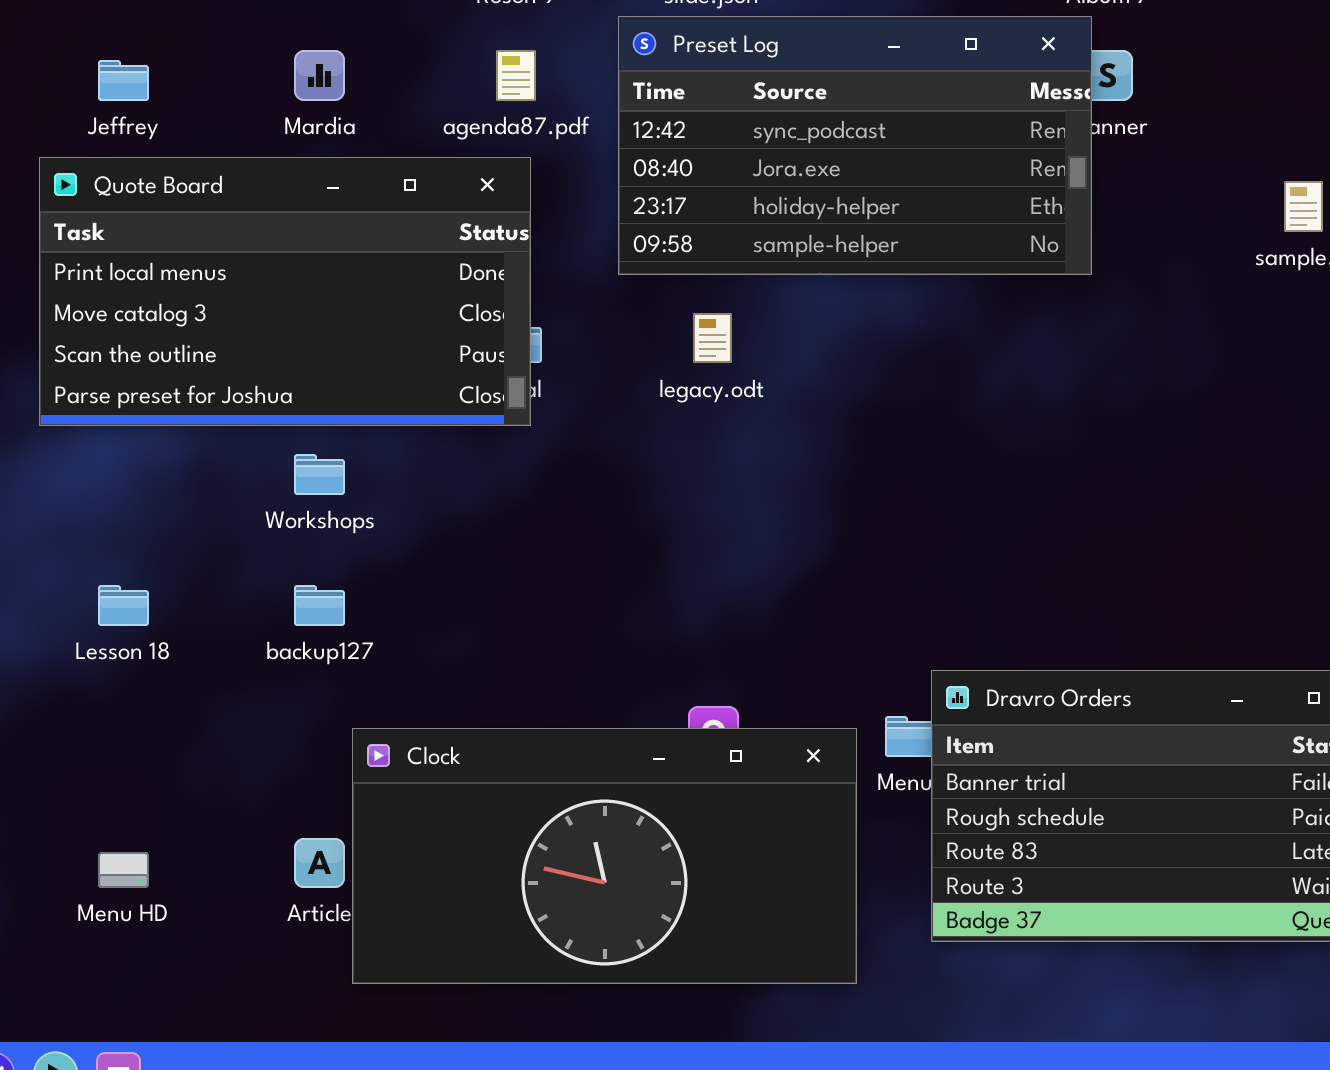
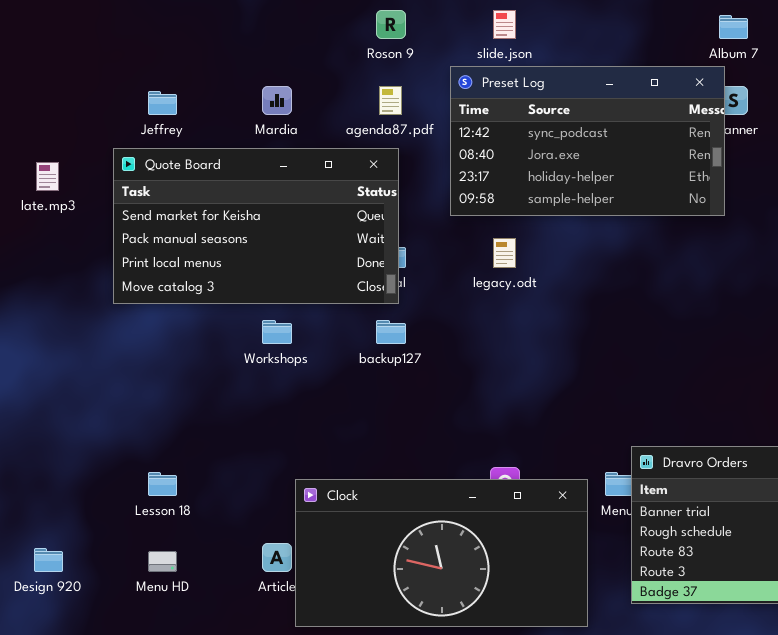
Quote Board: [39,157,531,426] -> [113,148,399,304], scrolled up 2 rows
Lesson 18: [98,585,149,626] -> [148,472,177,496], moved
backup127: [294,585,345,626] -> [376,320,406,344], moved

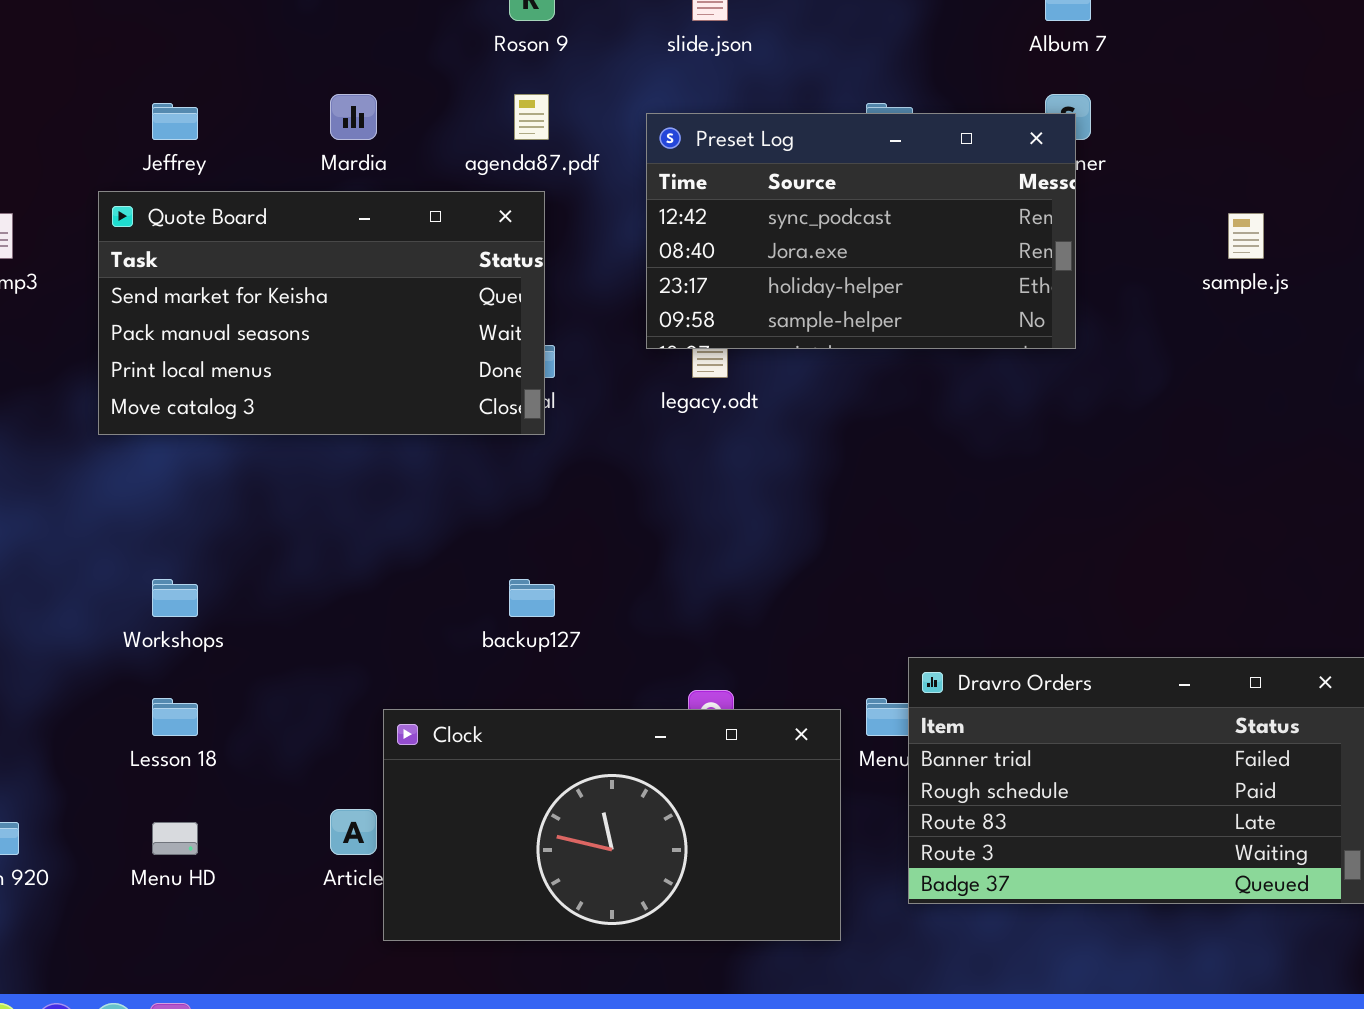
Preset Log: [450,66,725,216] -> [646,113,1076,349], moved
Workshops: [262,320,292,344] -> [152,579,198,617], moved
backup127: [376,320,406,344] -> [509,579,555,617], moved

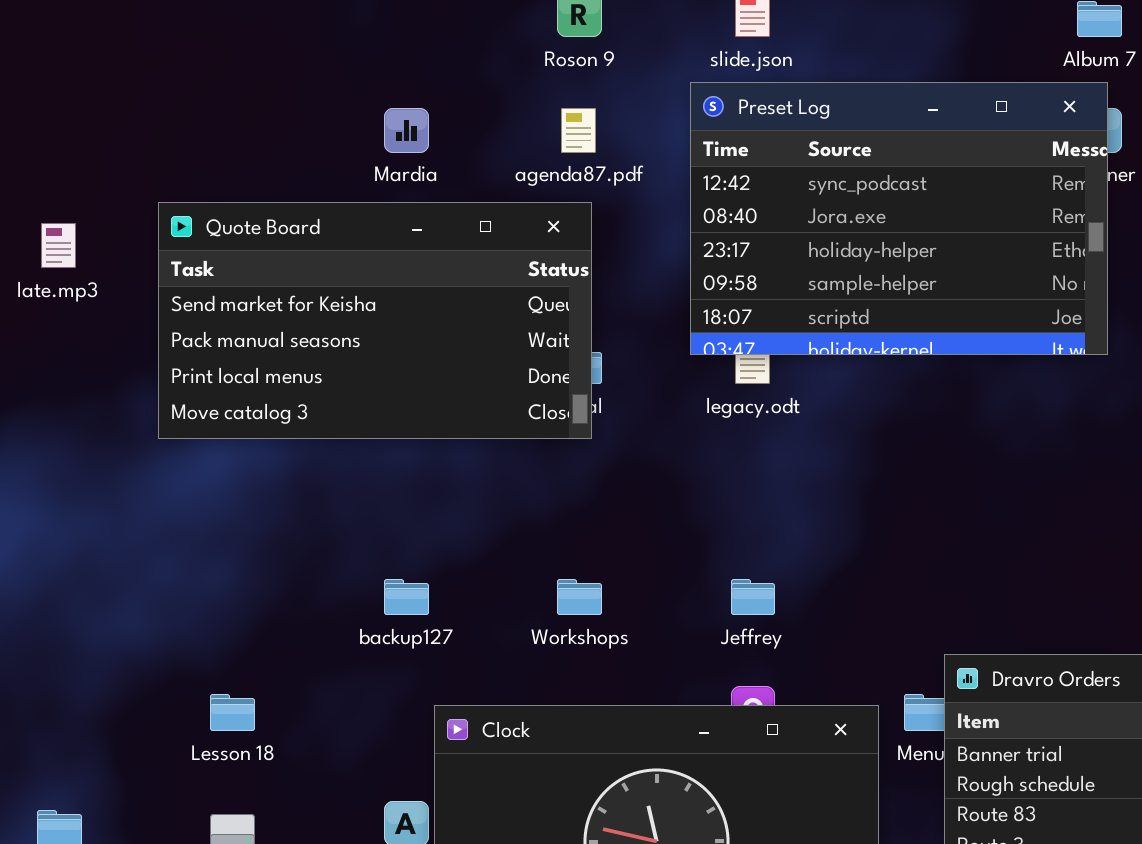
Jeffrey: [152,103,198,140] -> [731,579,775,615], moved
Preset Log: [646,113,1076,349] -> [690,82,1108,355], resized
Workshops: [152,579,198,617] -> [557,579,602,615], moved
backup127: [509,579,555,617] -> [384,579,429,615], moved

